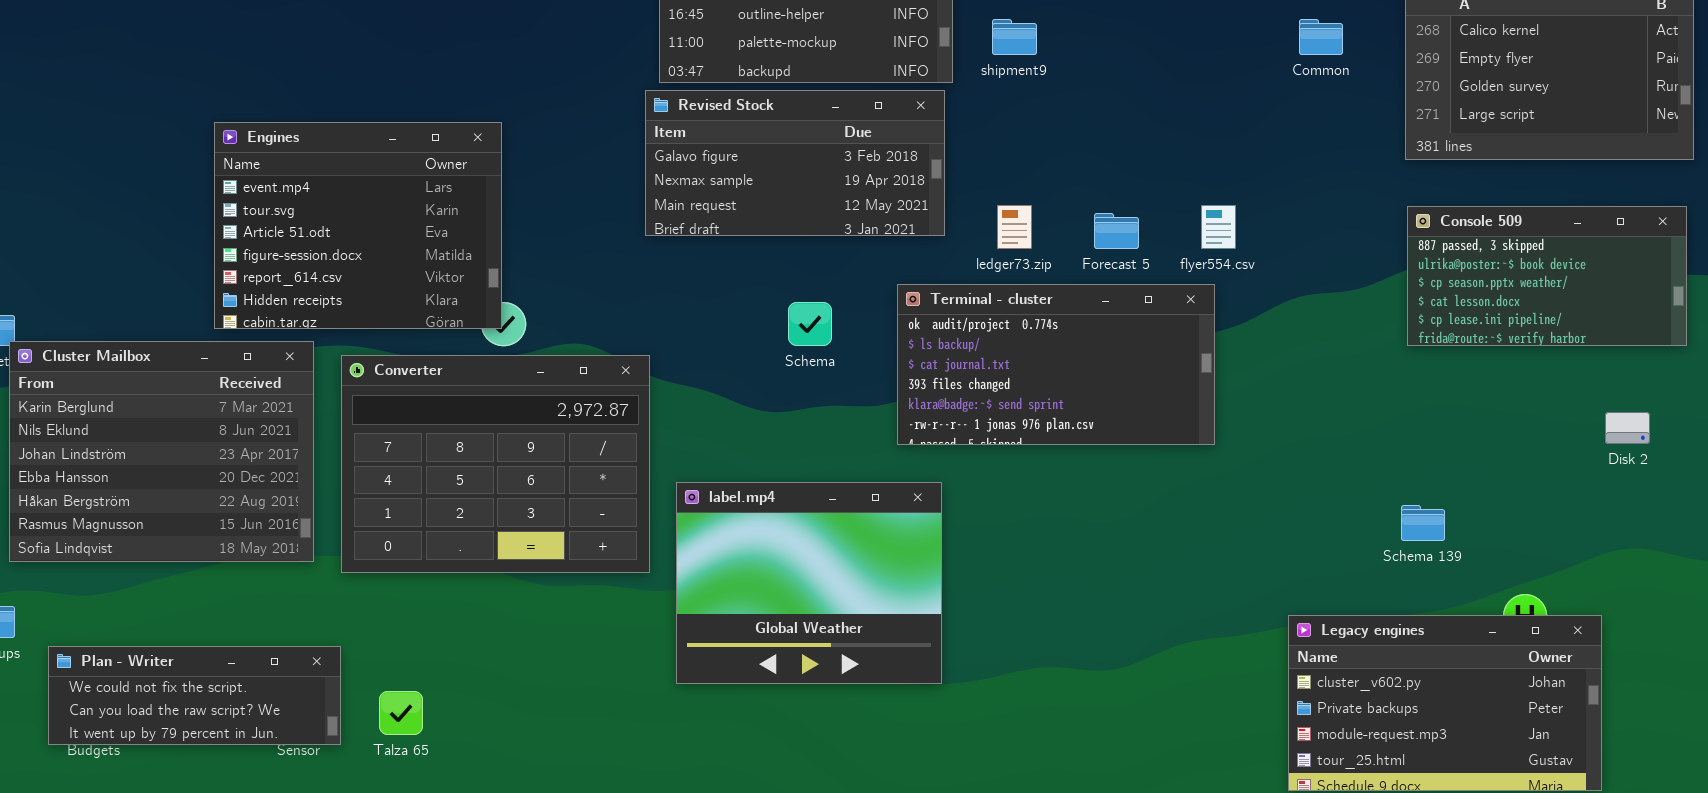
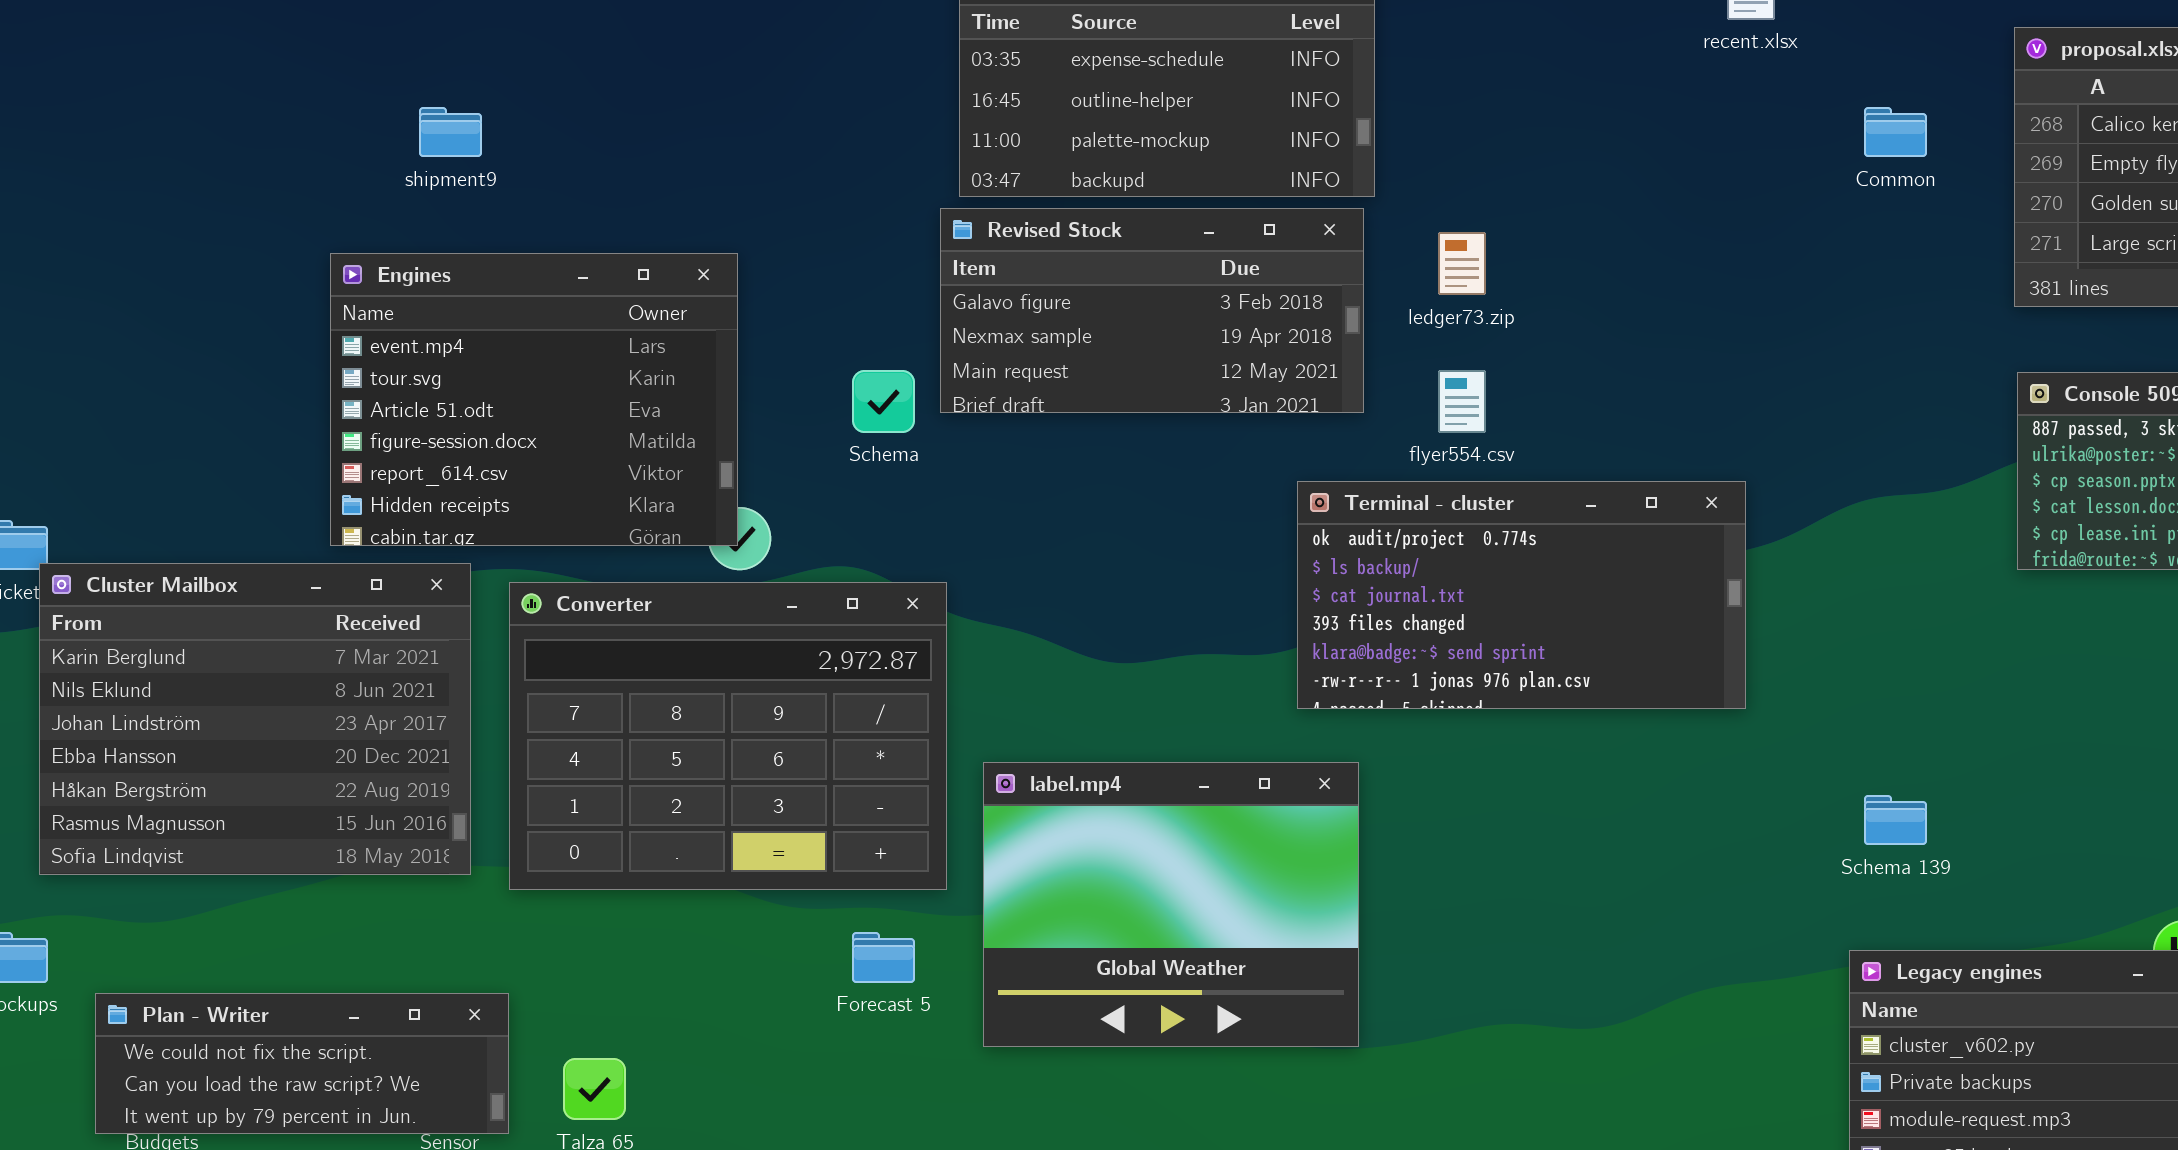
shipment9: [992,19,1037,55] -> [419,107,482,157], moved
ledger73.zip: [997,205,1032,249] -> [1438,232,1486,295], moved
flyer554.csv: [1201,205,1236,249] -> [1438,370,1486,433], moved
Forecast 5: [1094,213,1139,249] -> [852,932,915,983], moved
Schema: [788,302,832,346] -> [852,370,915,433], moved
Schema 139: [1401,505,1445,541] -> [1864,795,1927,845], moved

